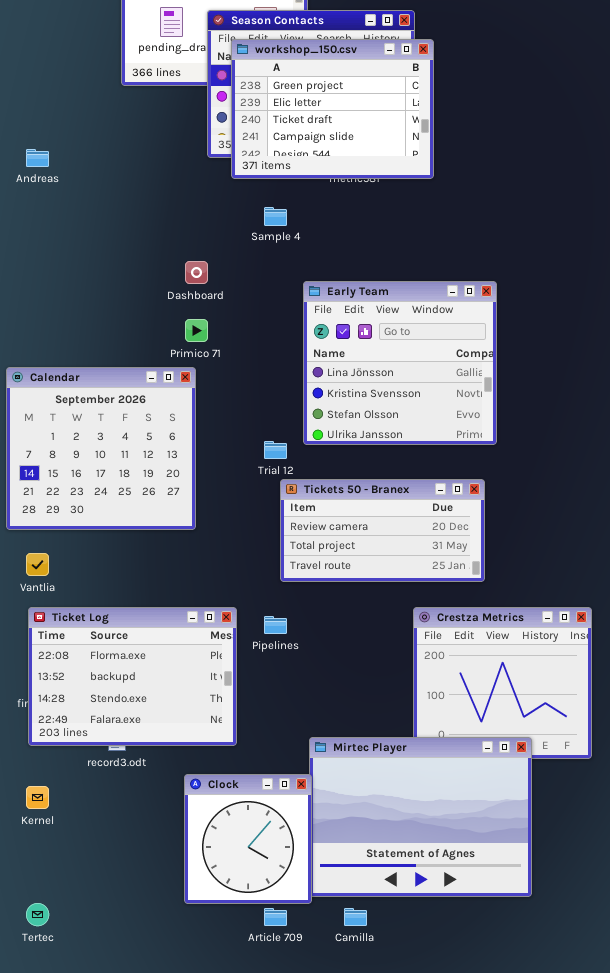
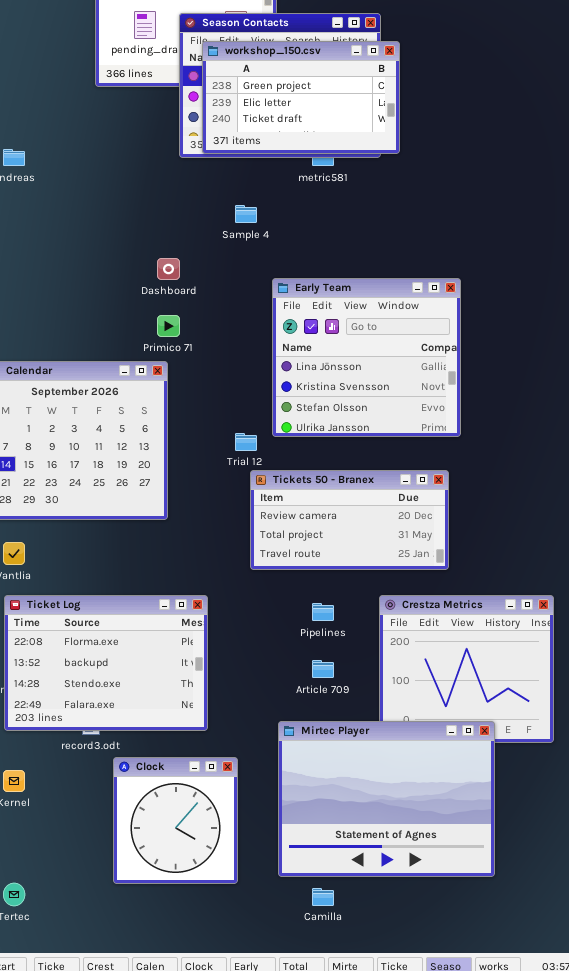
workshop_150.csv: [231,39,434,179] -> [202,41,400,154], resized
Pipelines: [264,616,287,634] -> [312,603,334,621], moved
Clock: [184,774,312,904] -> [113,757,238,884], moved
Article 709: [264,908,287,926] -> [312,660,334,678], moved

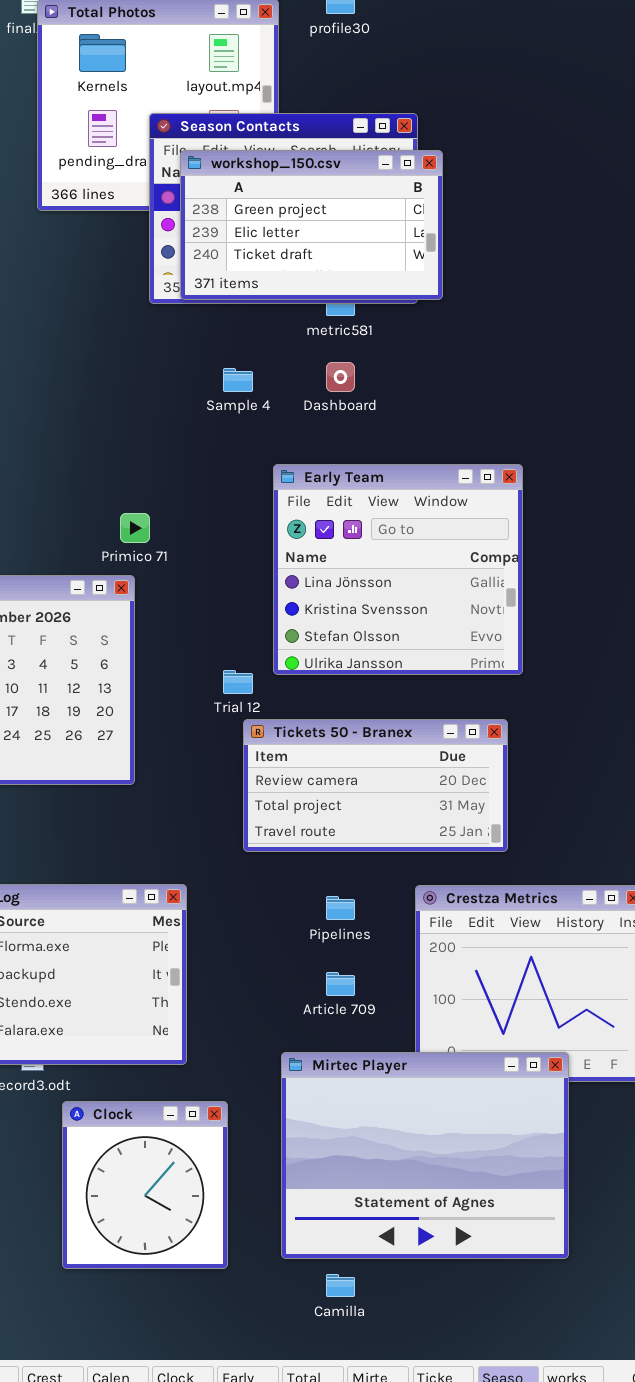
Dashboard: [157,258,180,280] -> [326,362,355,392], moved

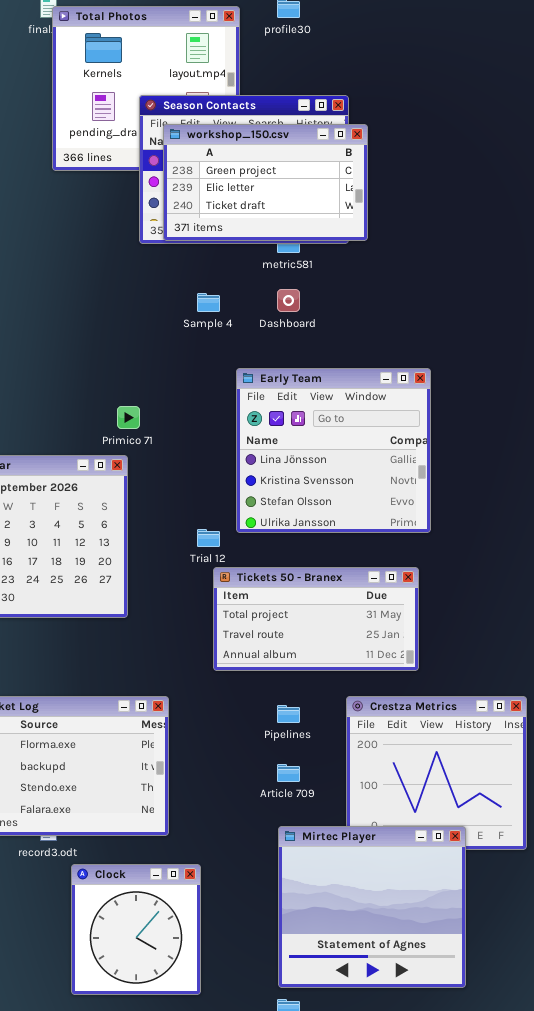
Tickets 50 - Branex: [243,719,508,852] -> [213,567,419,671], scrolled down 1 row
Mirtec Player: [281,1052,569,1259] -> [278,826,466,988], resized

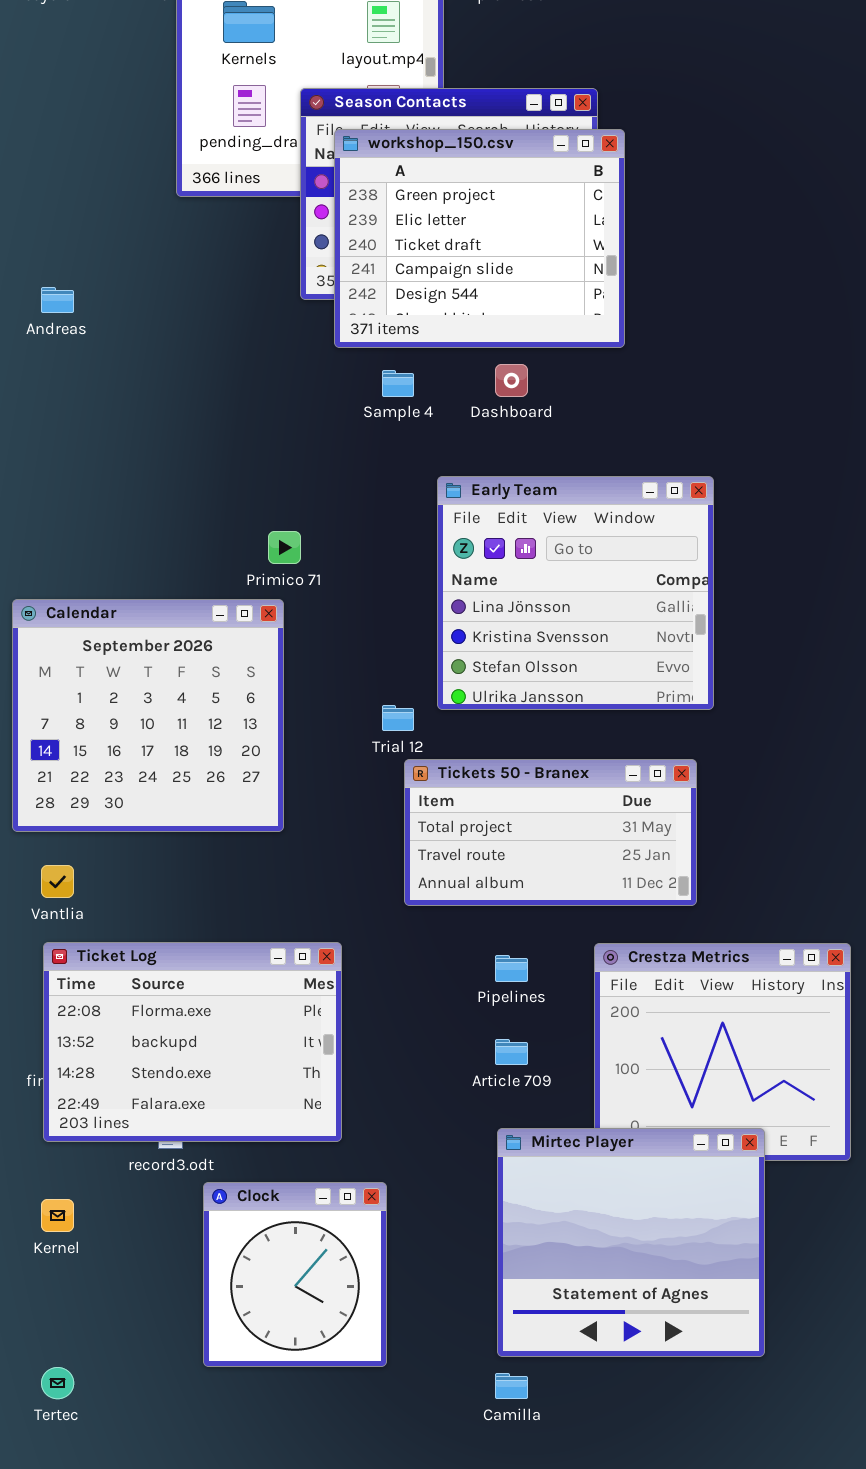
workshop_150.csv: [163,124,368,241] -> [334,129,625,348], resized

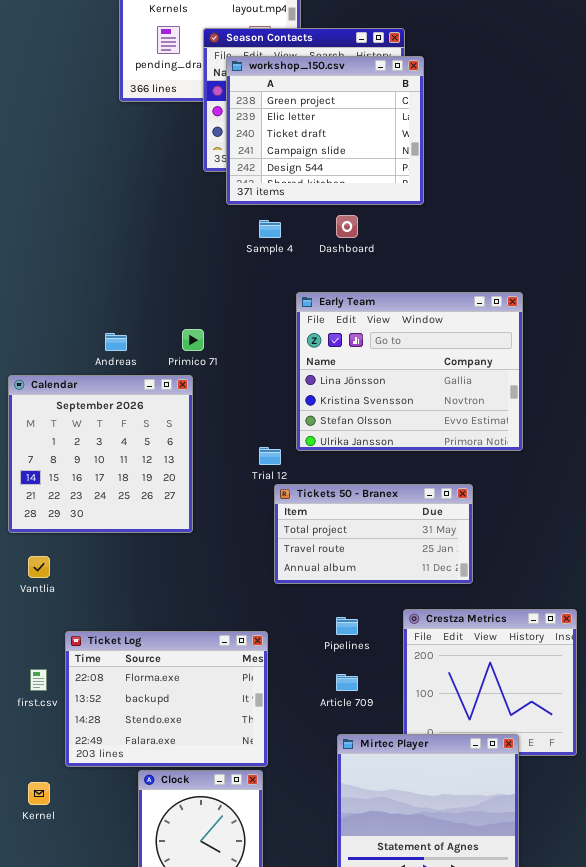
Andreas: [41,287,74,313] -> [105,333,127,351], moved
Early Team: [437,476,714,710] -> [296,292,523,451], resized
Ticket Log: [43,942,342,1142] -> [65,631,268,767], moved

